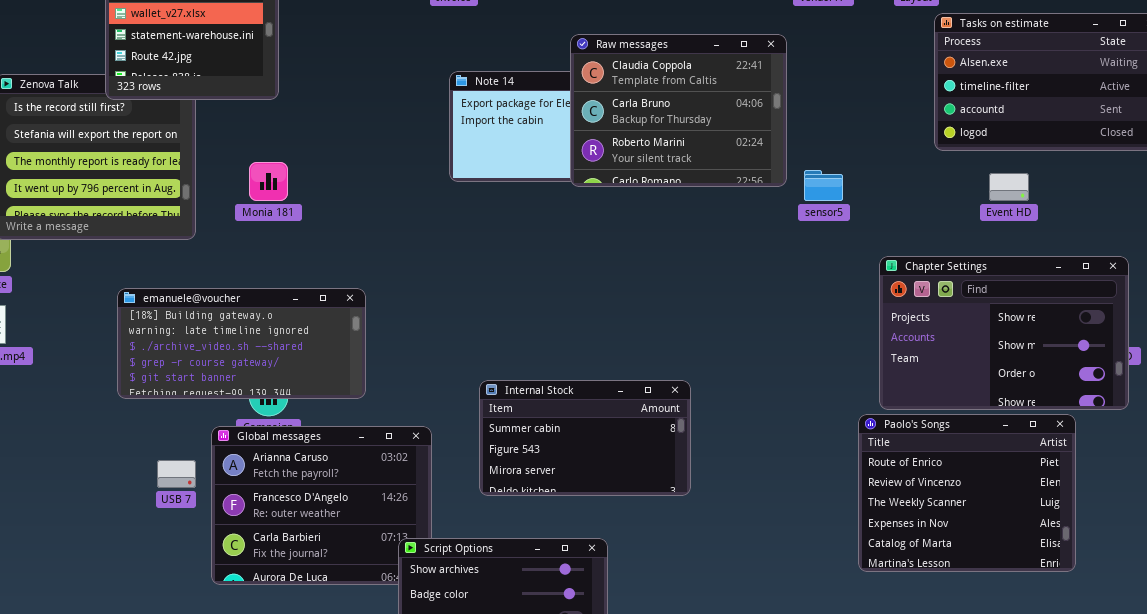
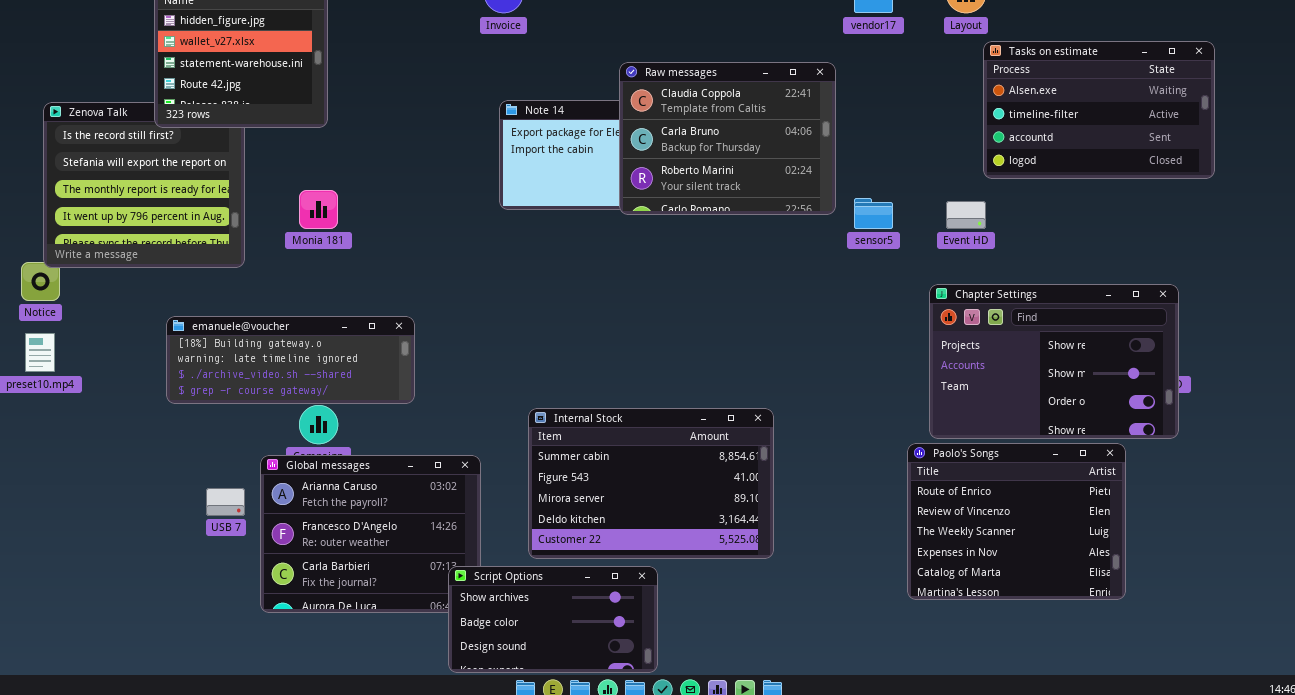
Event HD: [989,173,1029,201] -> [946,201,986,229], moved
emanuele@voucher: [117,288,366,399] -> [166,316,415,404], resized
Internal Stock: [479,380,691,496] -> [528,408,774,559], resized

